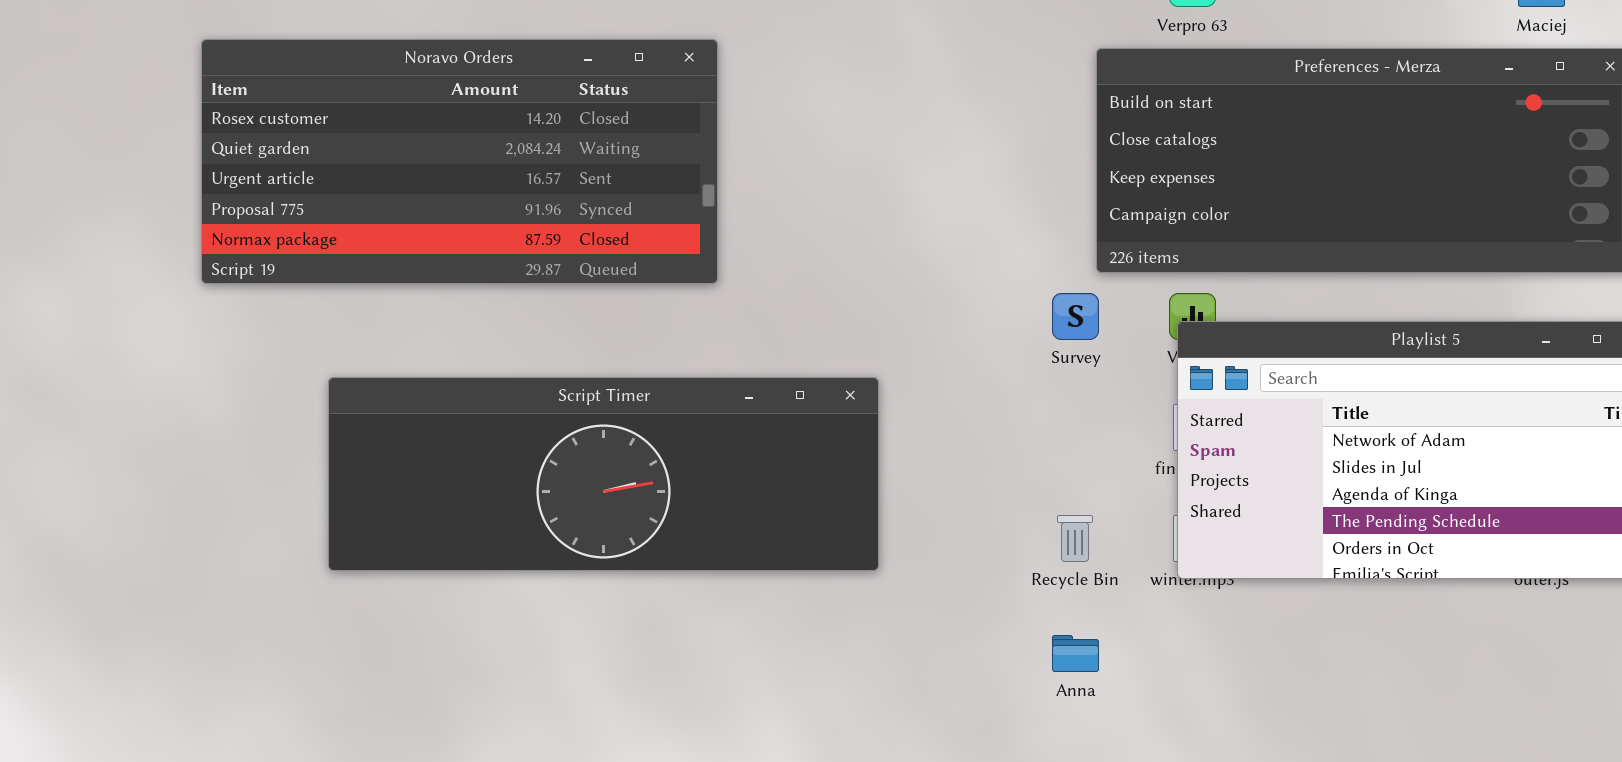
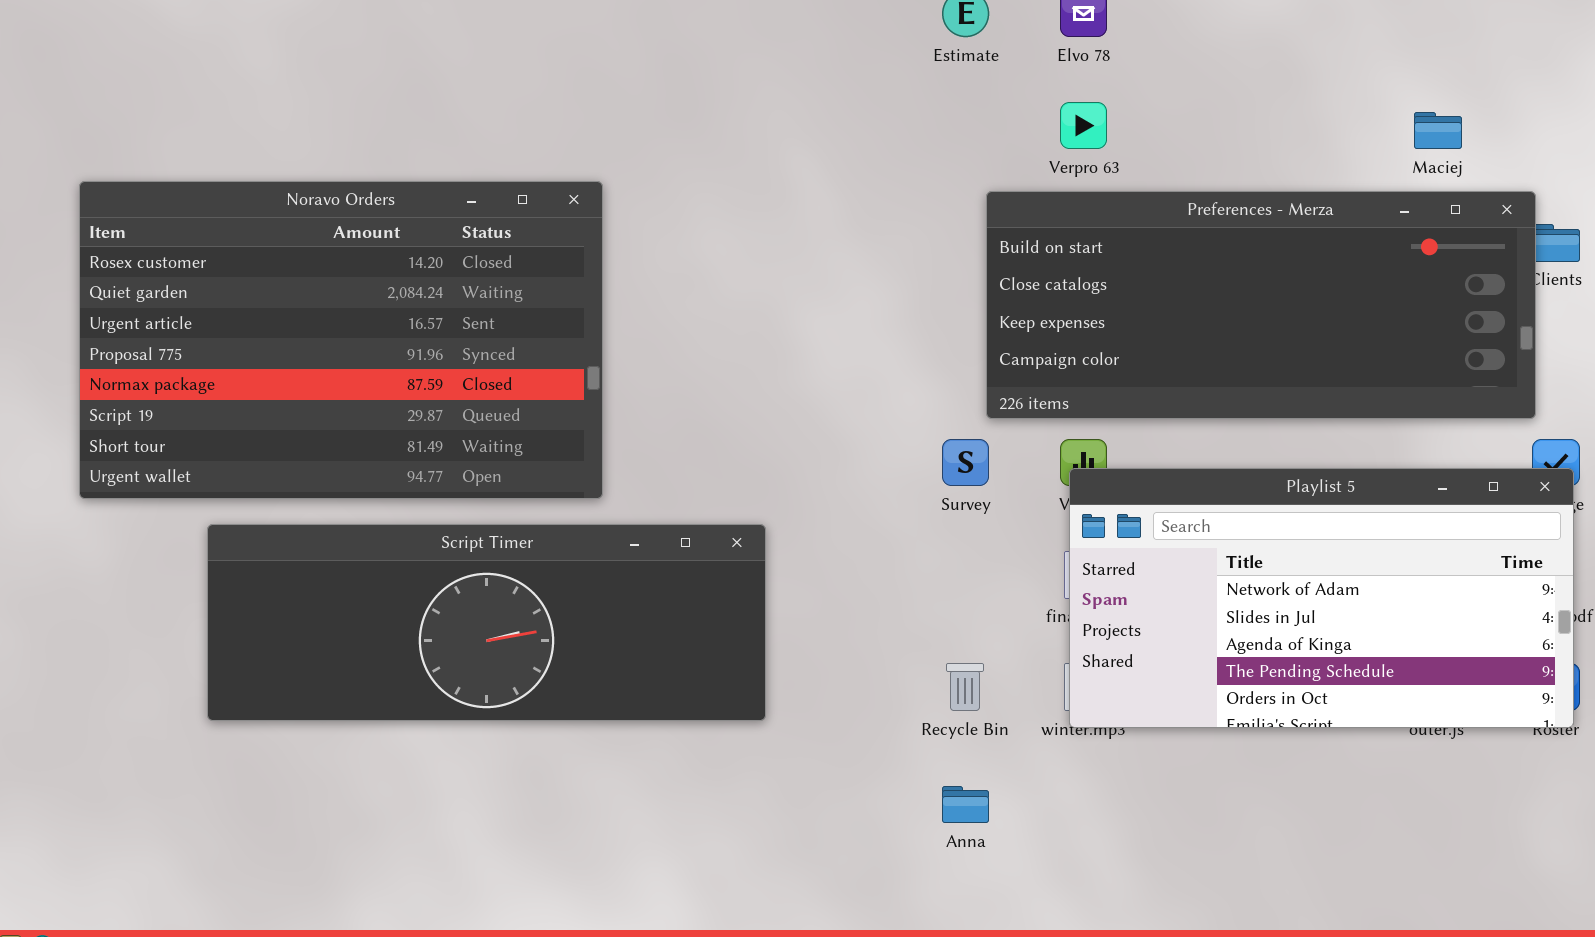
Noravo Orders: [201,39,718,284] -> [79,181,603,499], resized

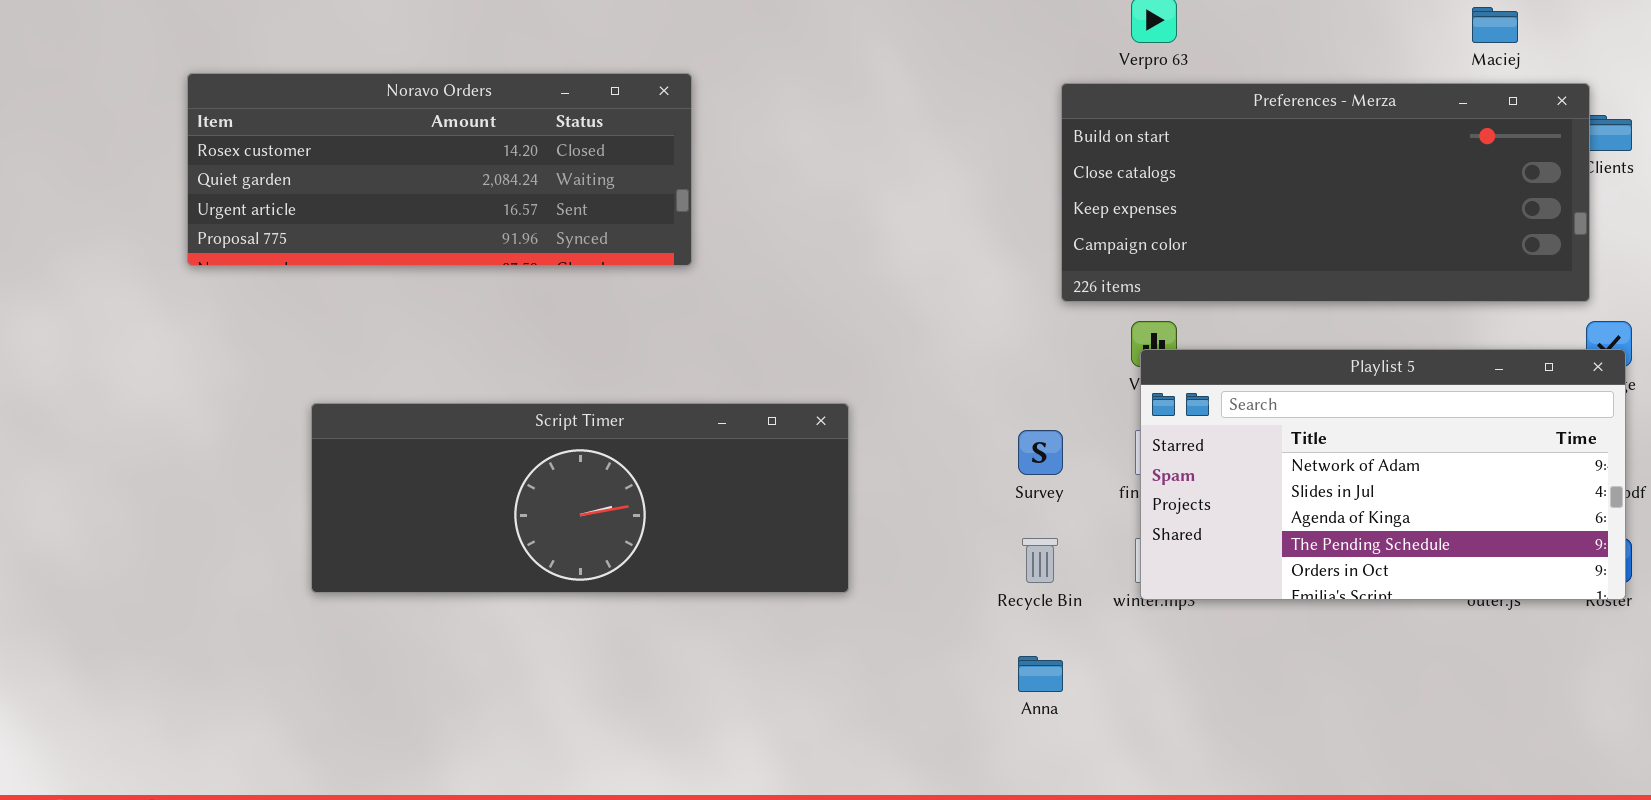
Noravo Orders: [79,181,603,499] -> [187,73,692,266], resized
Survey: [942,439,989,486] -> [1018,430,1063,475], moved

